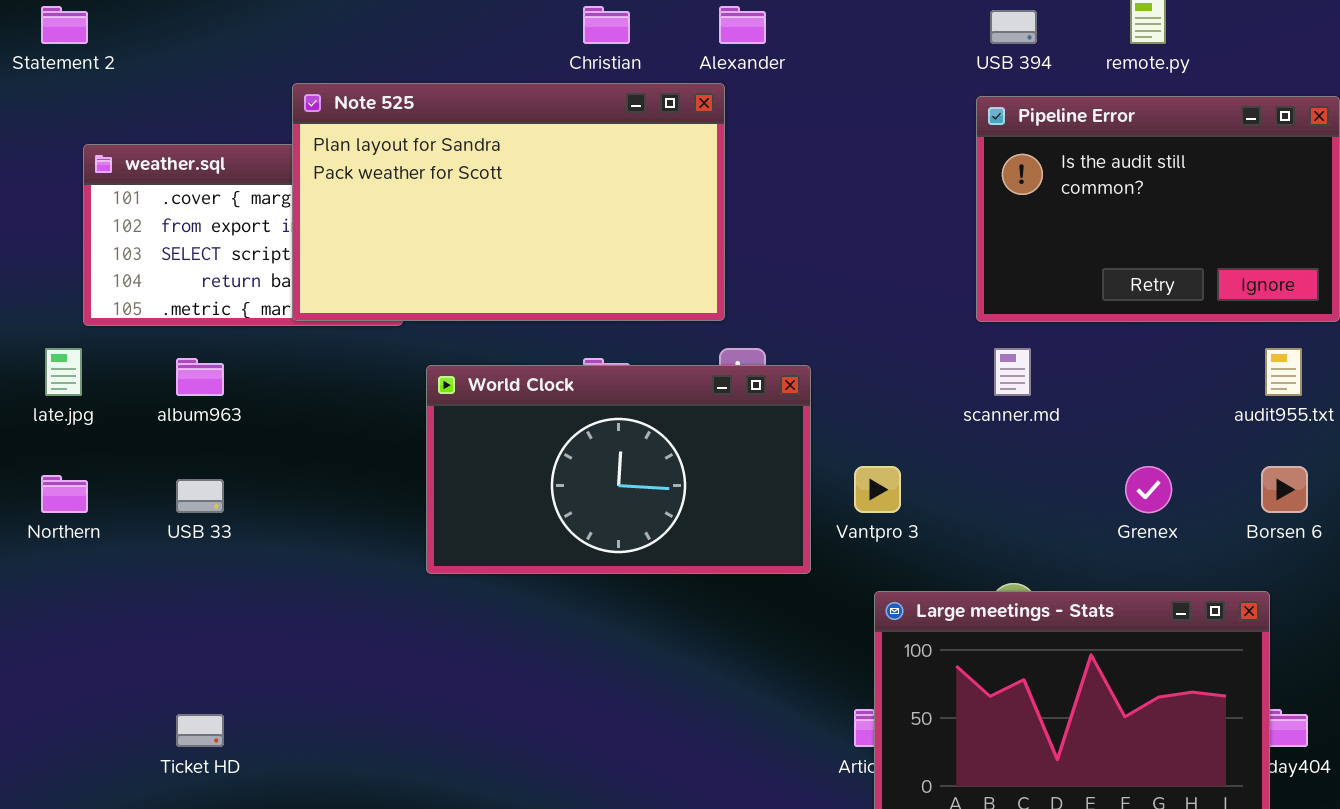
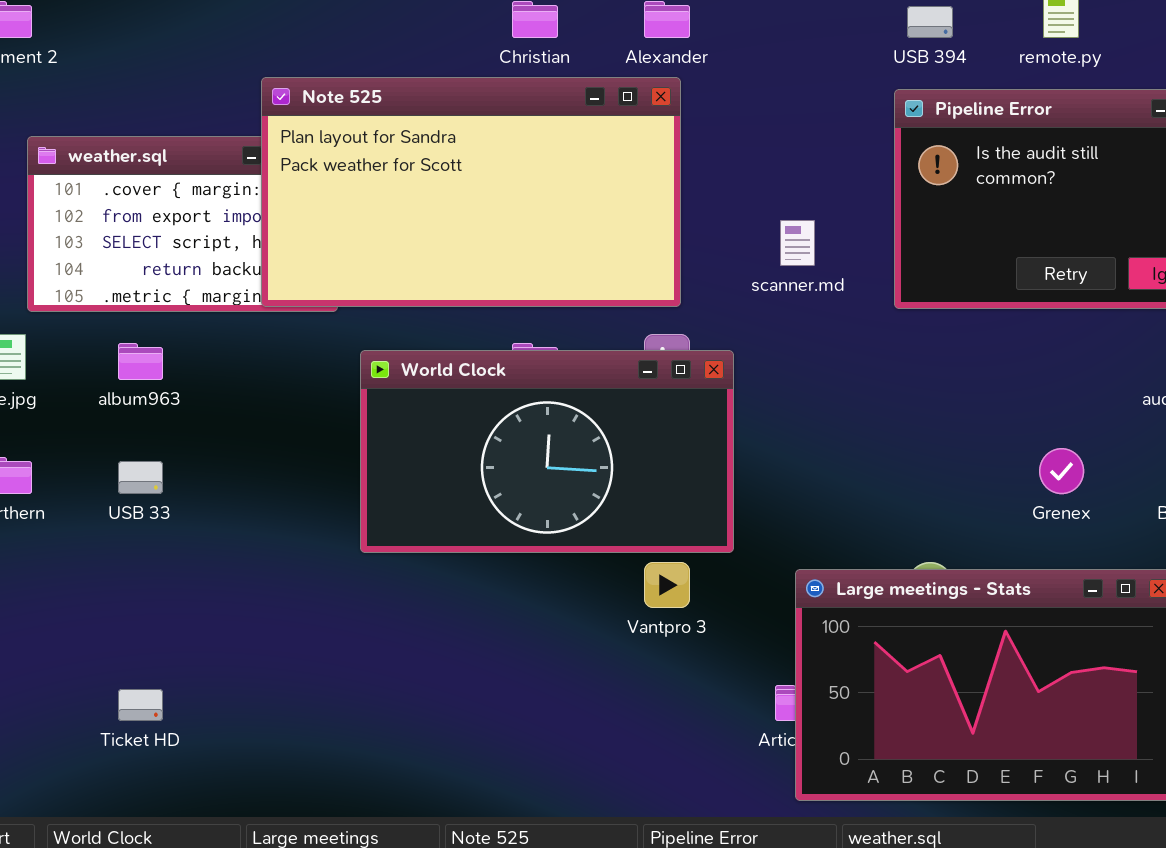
Note 525: [292,83,725,321] -> [261,77,681,307], moved
scanner.md: [994,348,1031,396] -> [780,220,815,266], moved
Vantpro 3: [854,466,901,513] -> [644,562,690,608], moved

